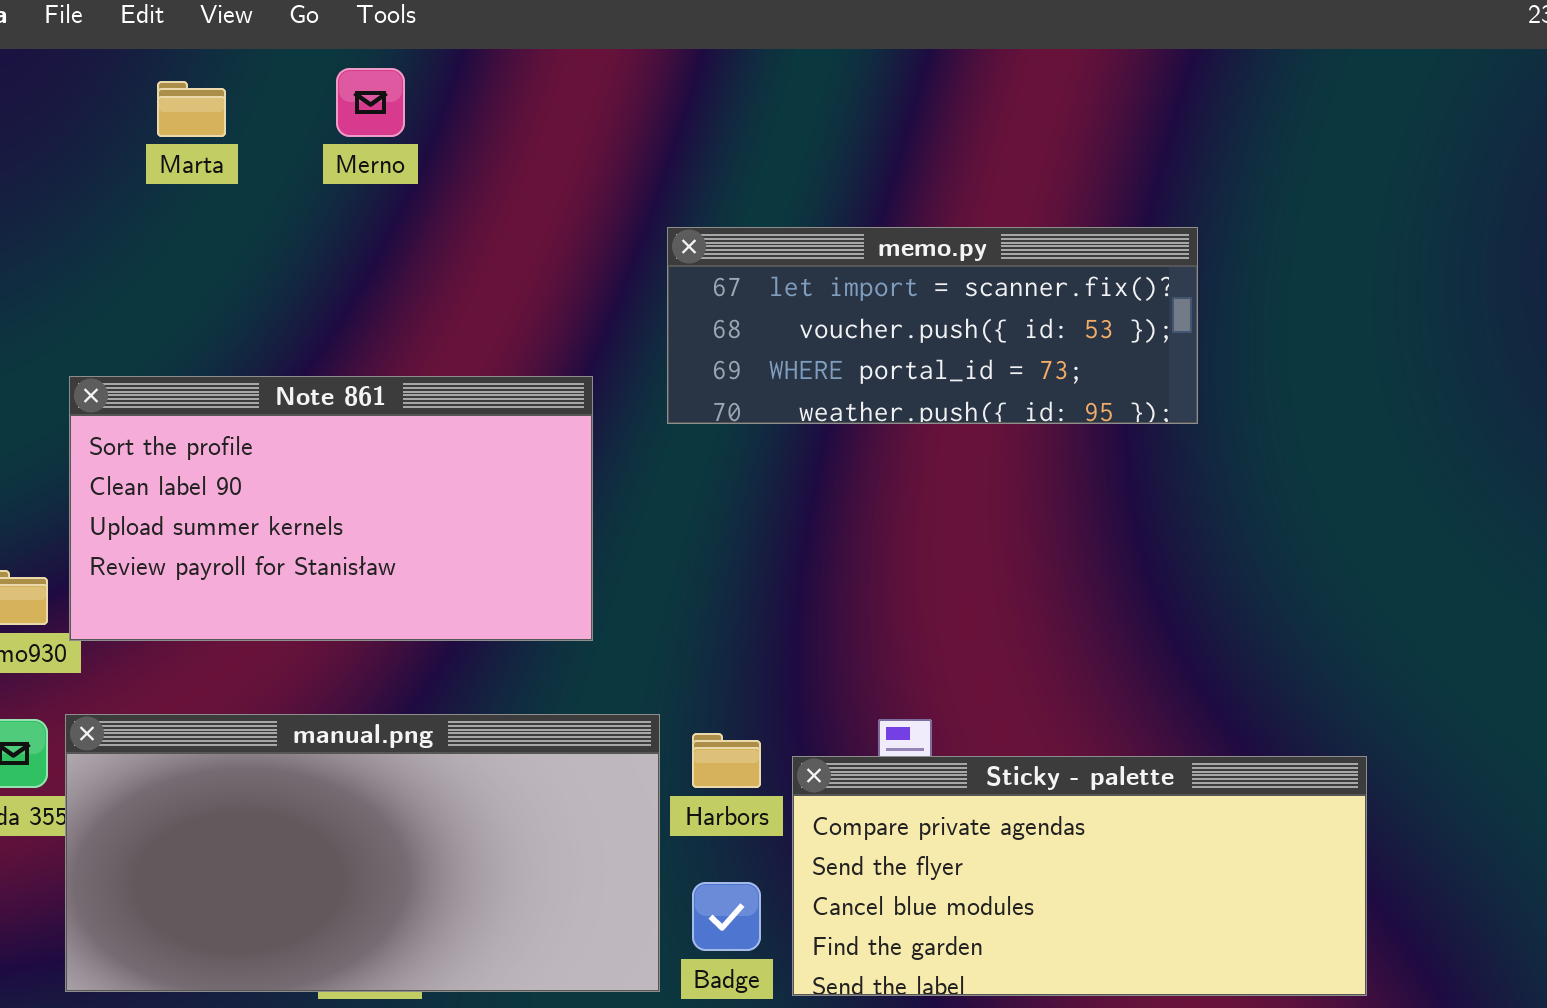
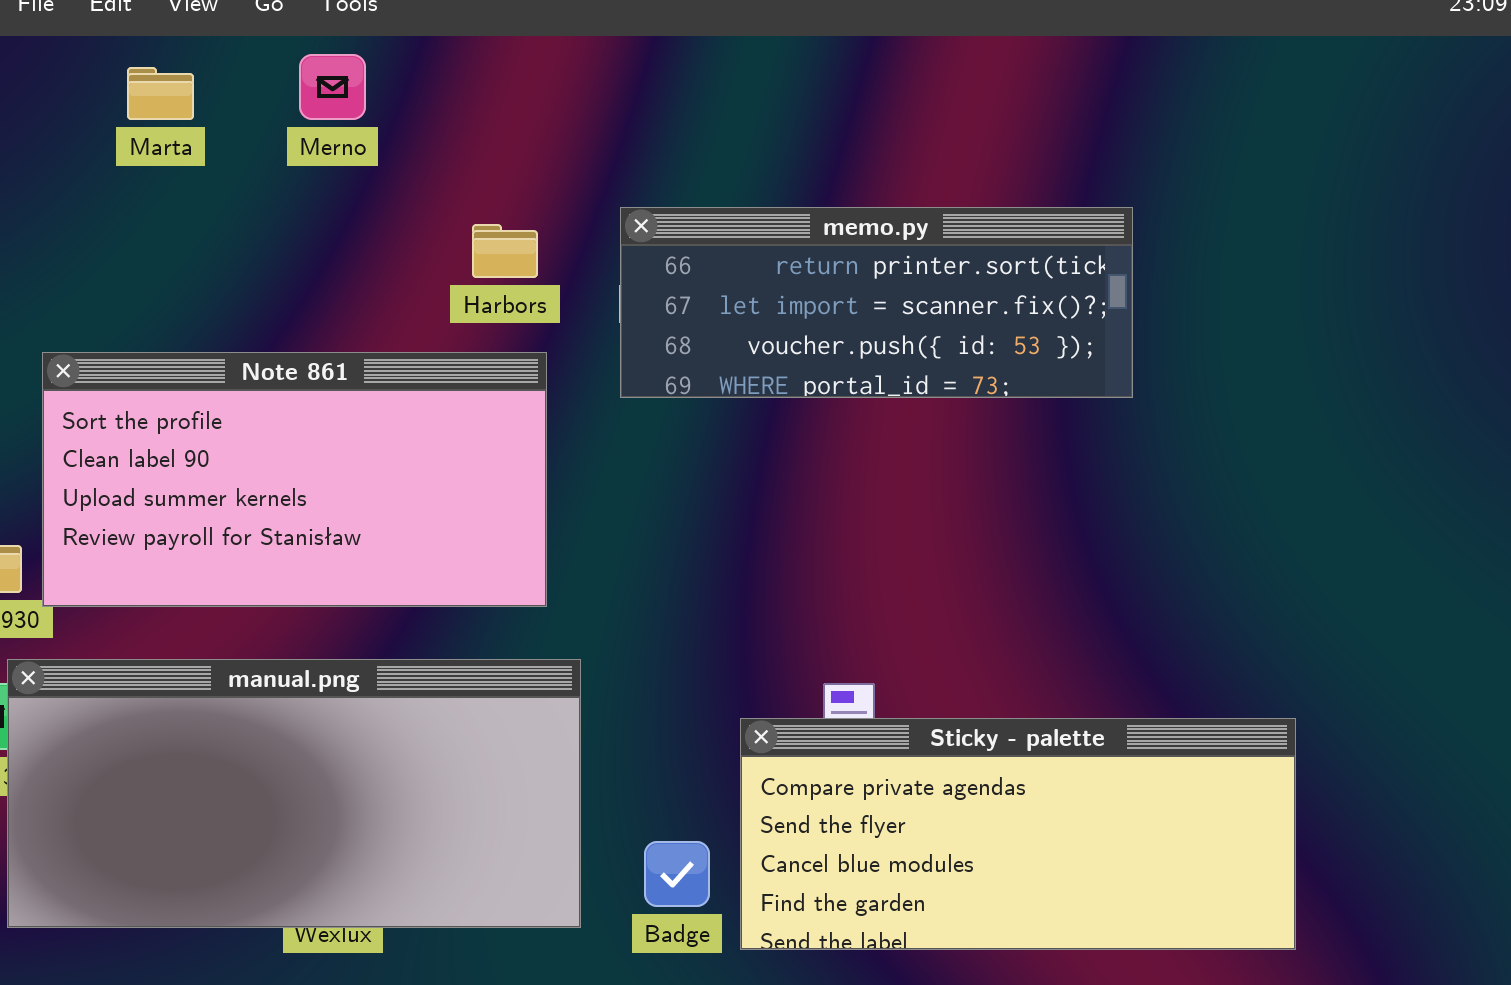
memo.py: [667,227,1198,424] -> [620,207,1133,398], scrolled up 1 row
manual.png: [65,714,660,992] -> [7,659,581,928], moved
Harbors: [692,733,761,788] -> [472,224,538,278], moved

